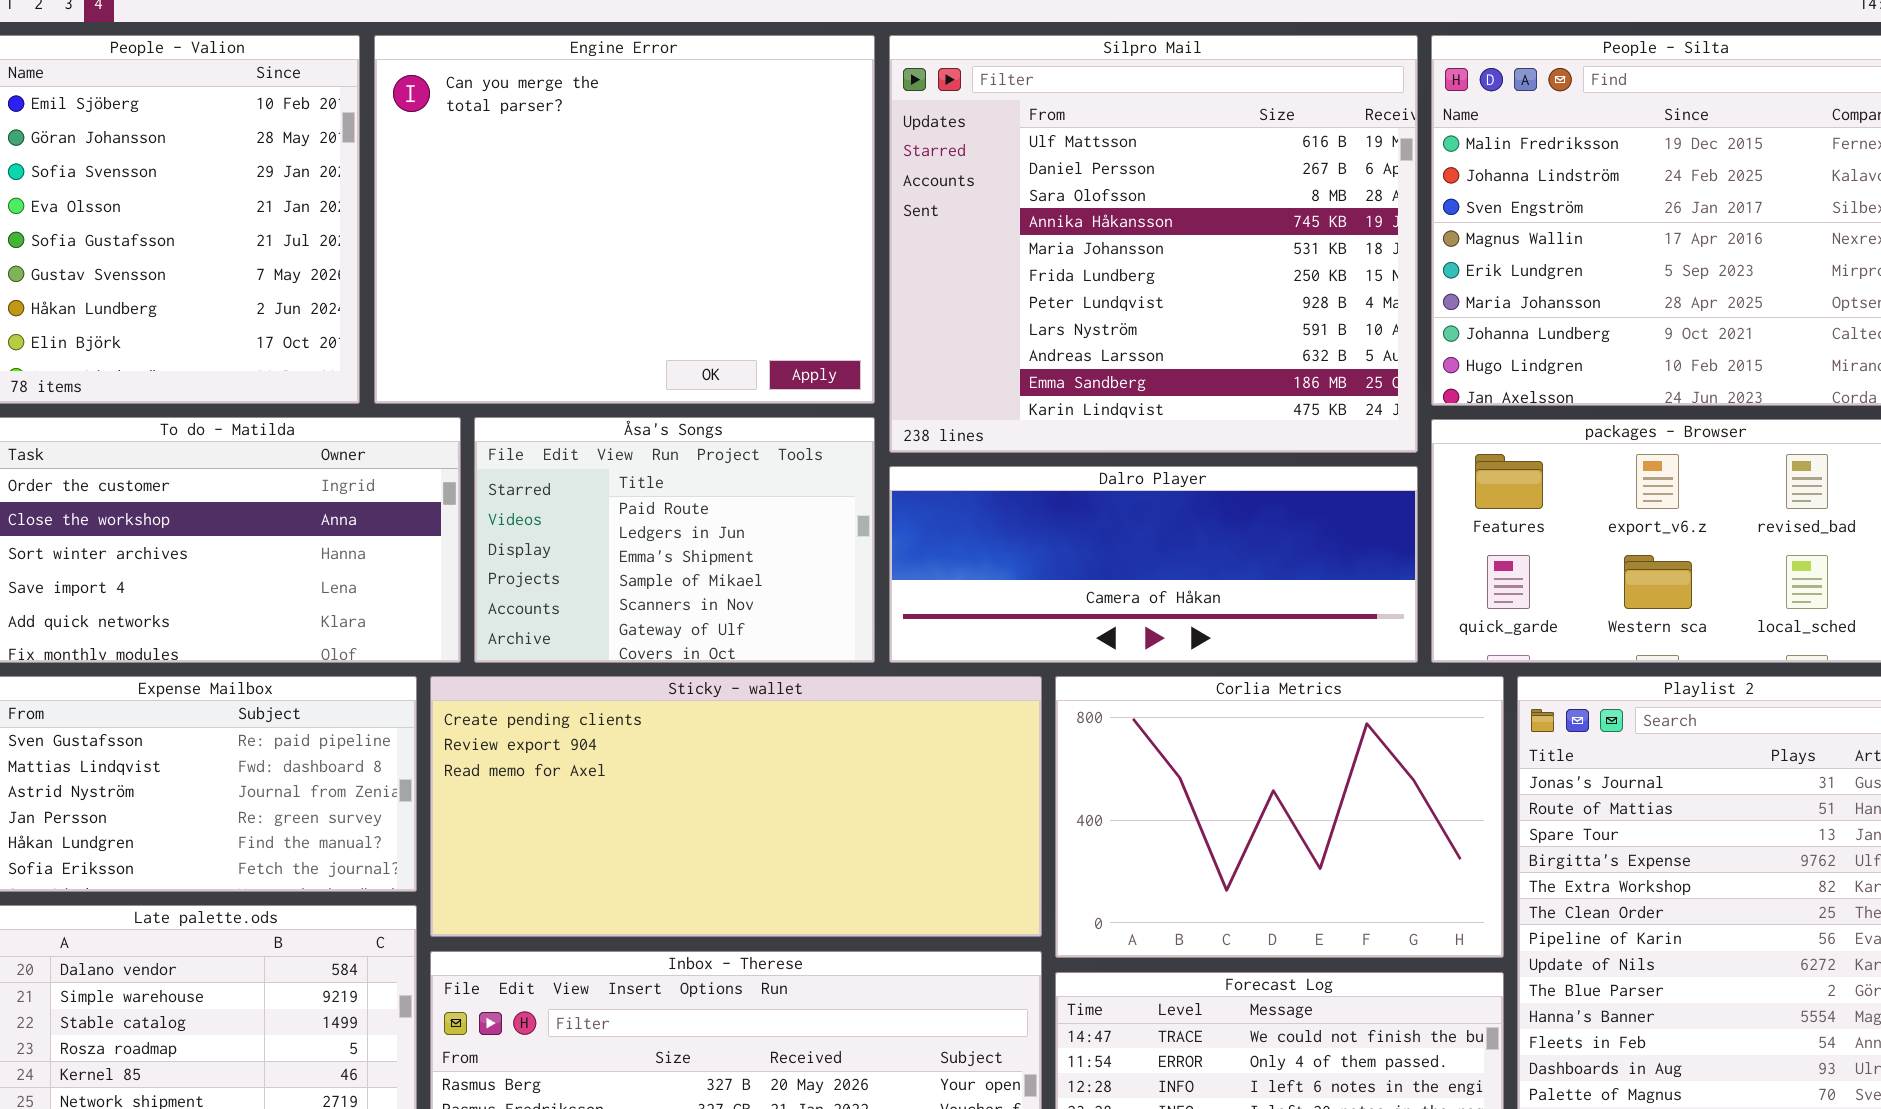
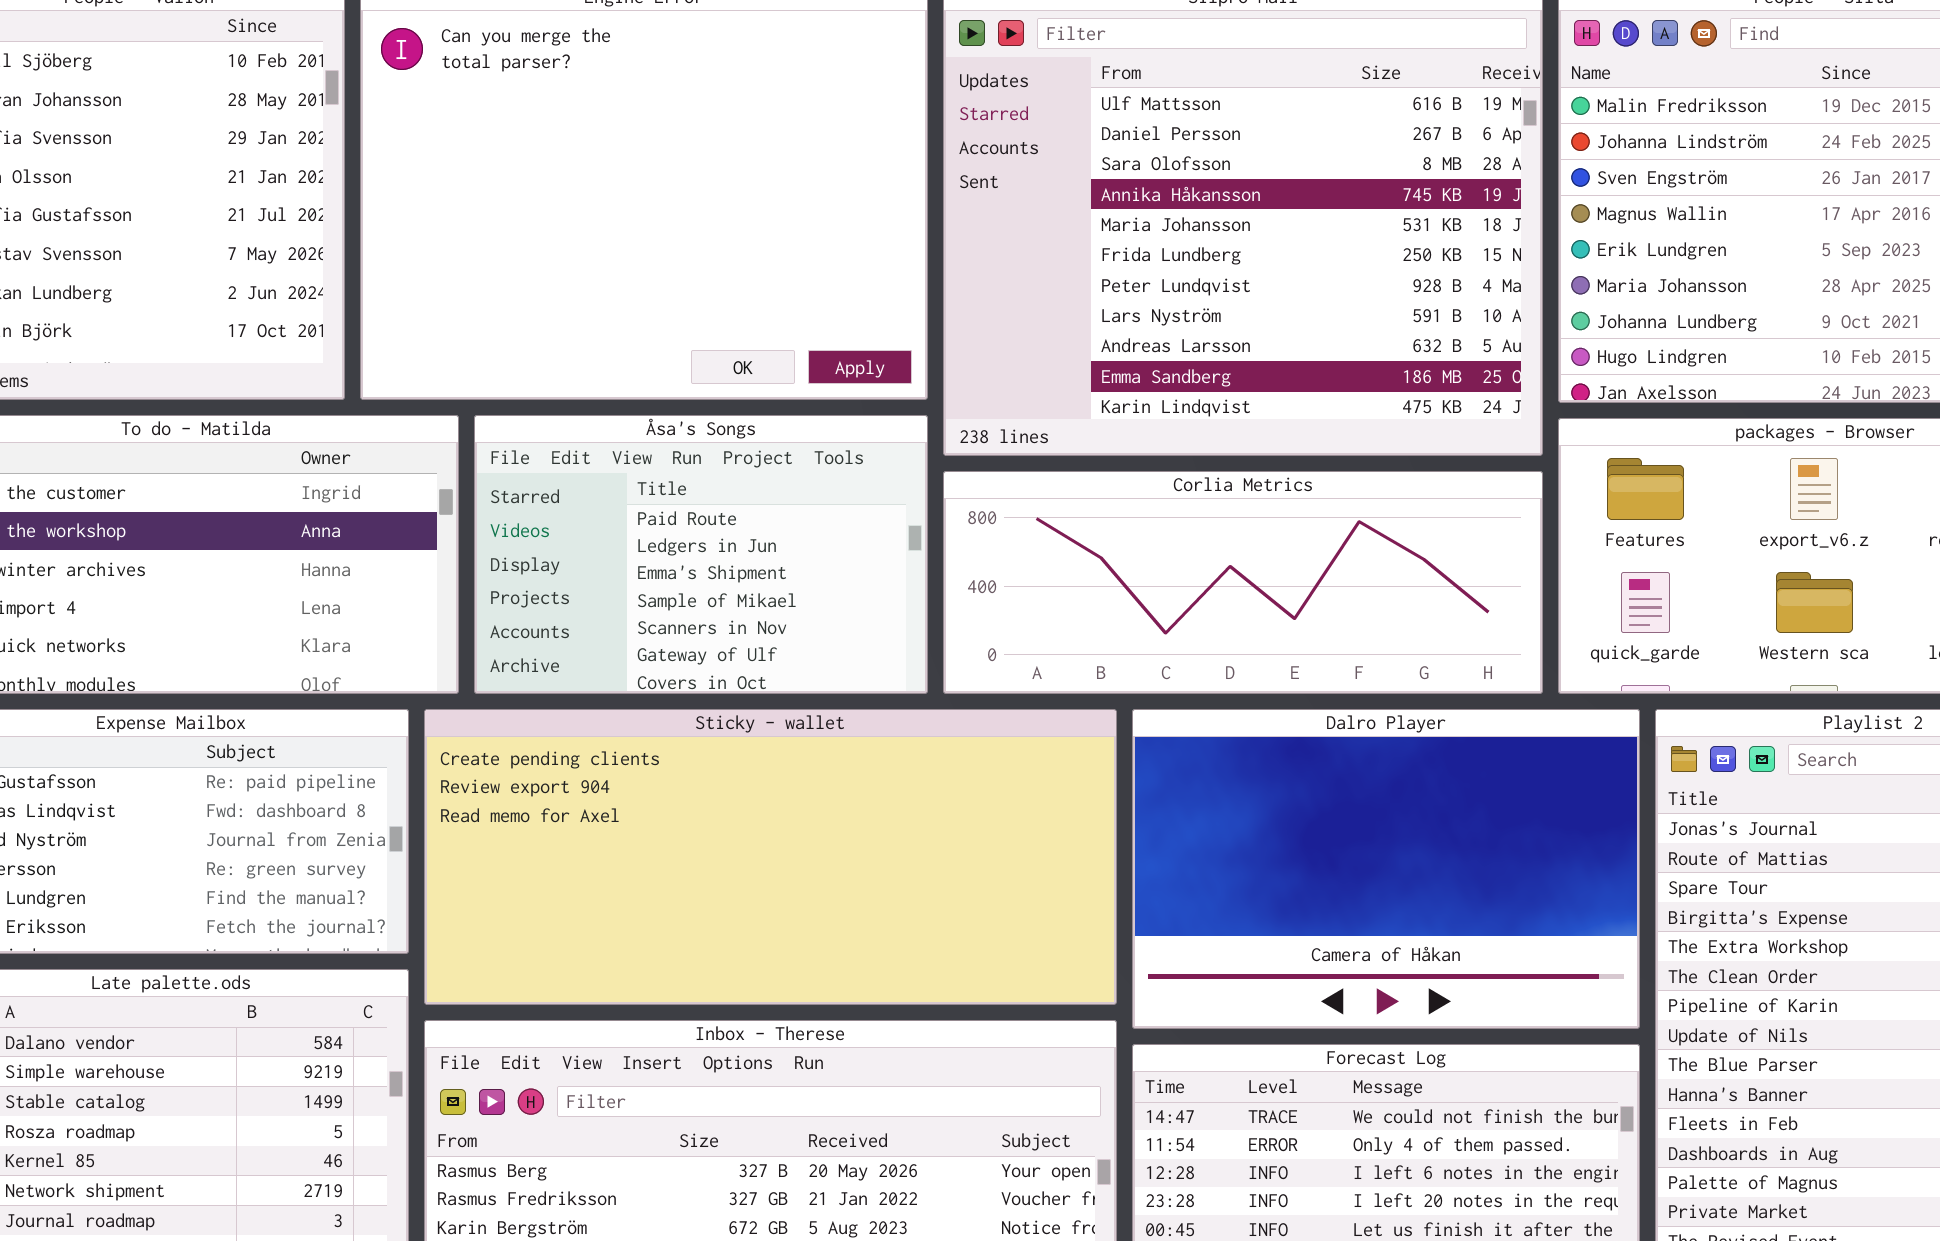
Dalro Player: [889,466,1418,663] -> [1132,709,1640,1029], moved, resized
Corlia Metrics: [1055,676,1504,958] -> [943,471,1543,694], moved, resized

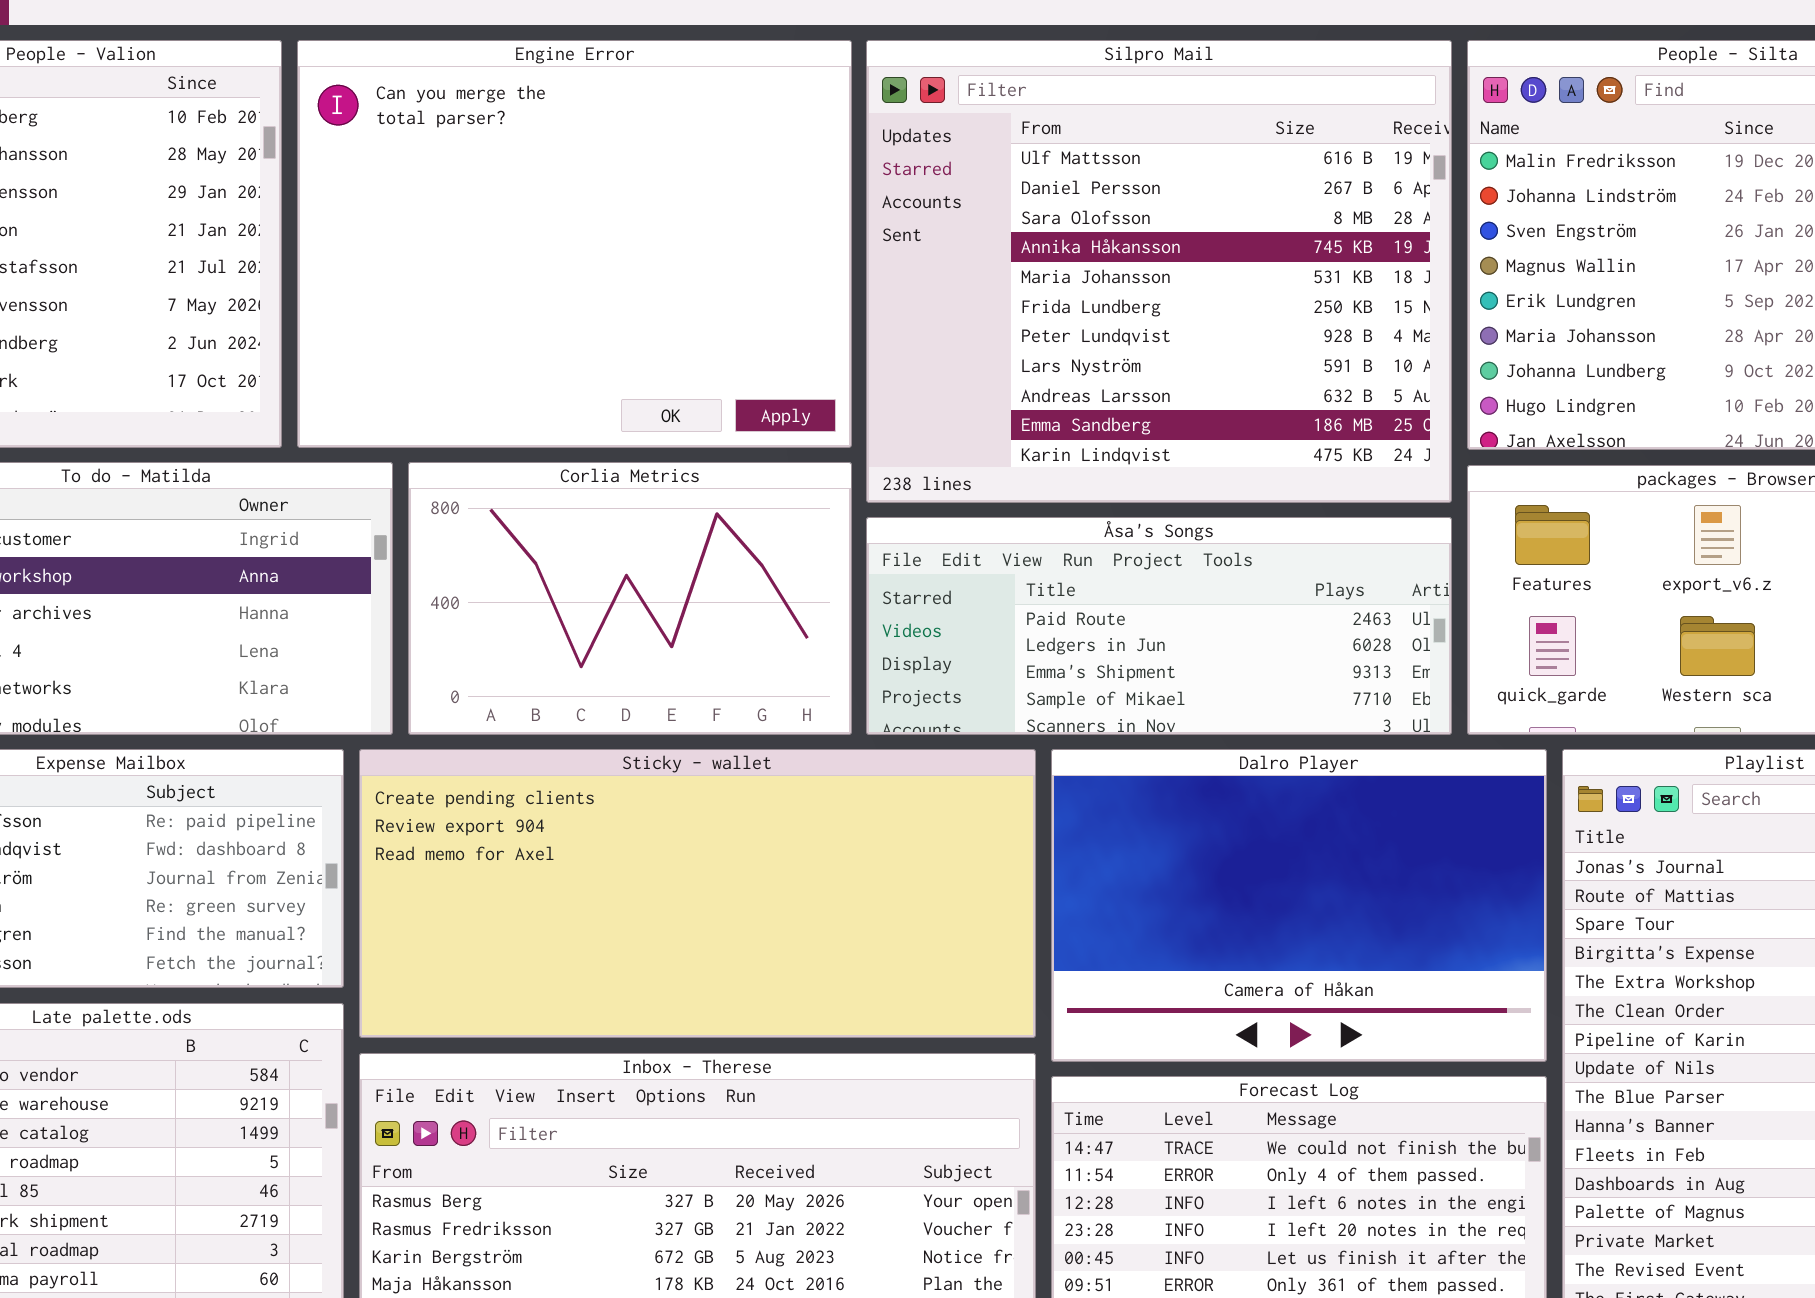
Åsa's Songs: [474,415,928,694] -> [866,517,1452,735], moved, resized
Corlia Metrics: [943,471,1543,694] -> [408,462,852,735], moved, resized

